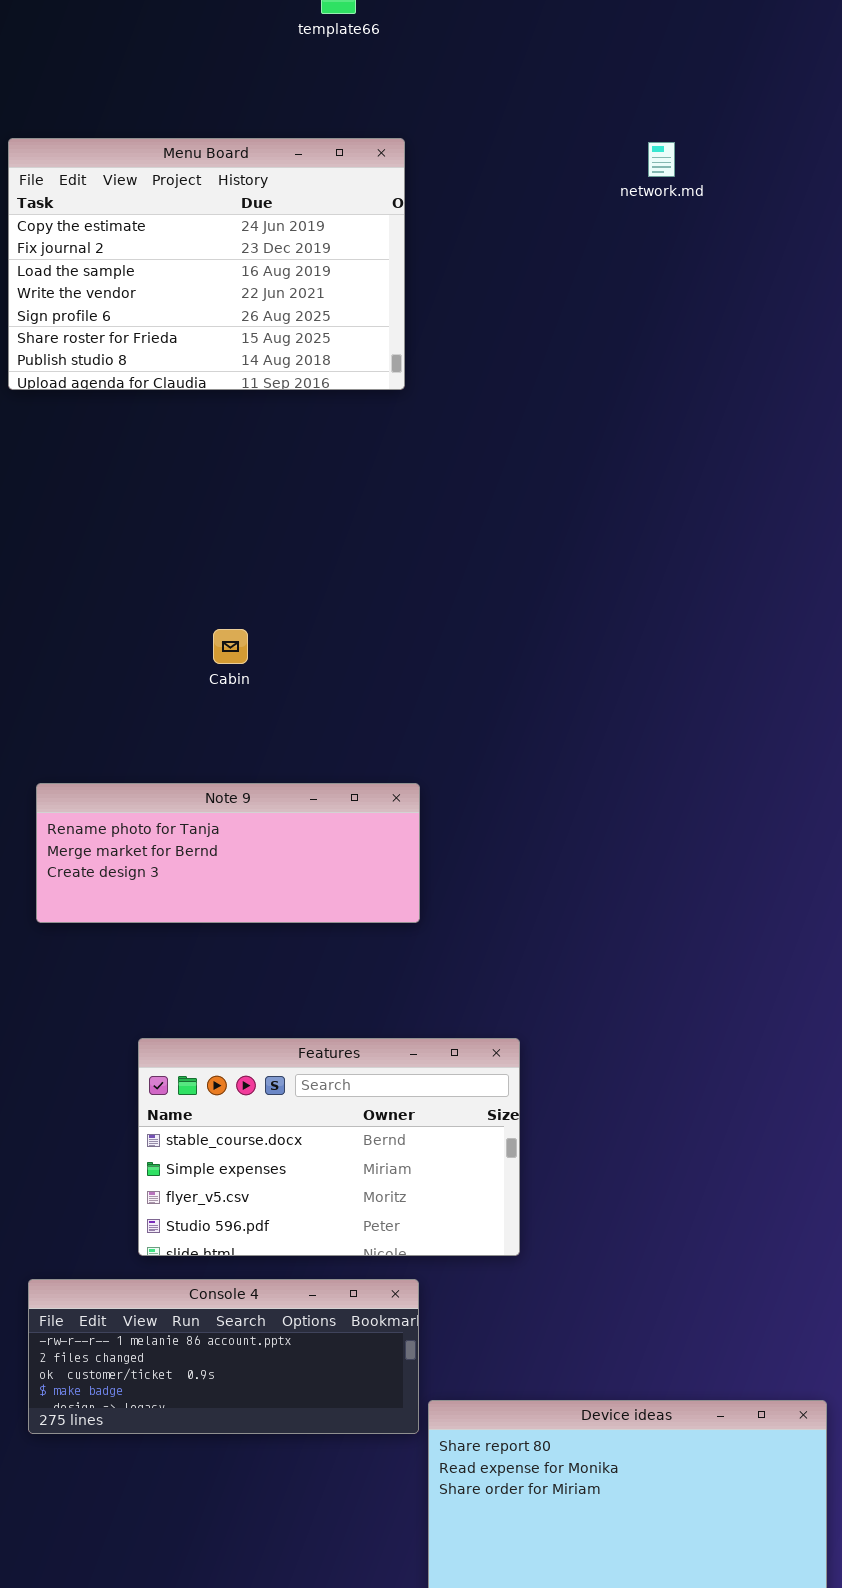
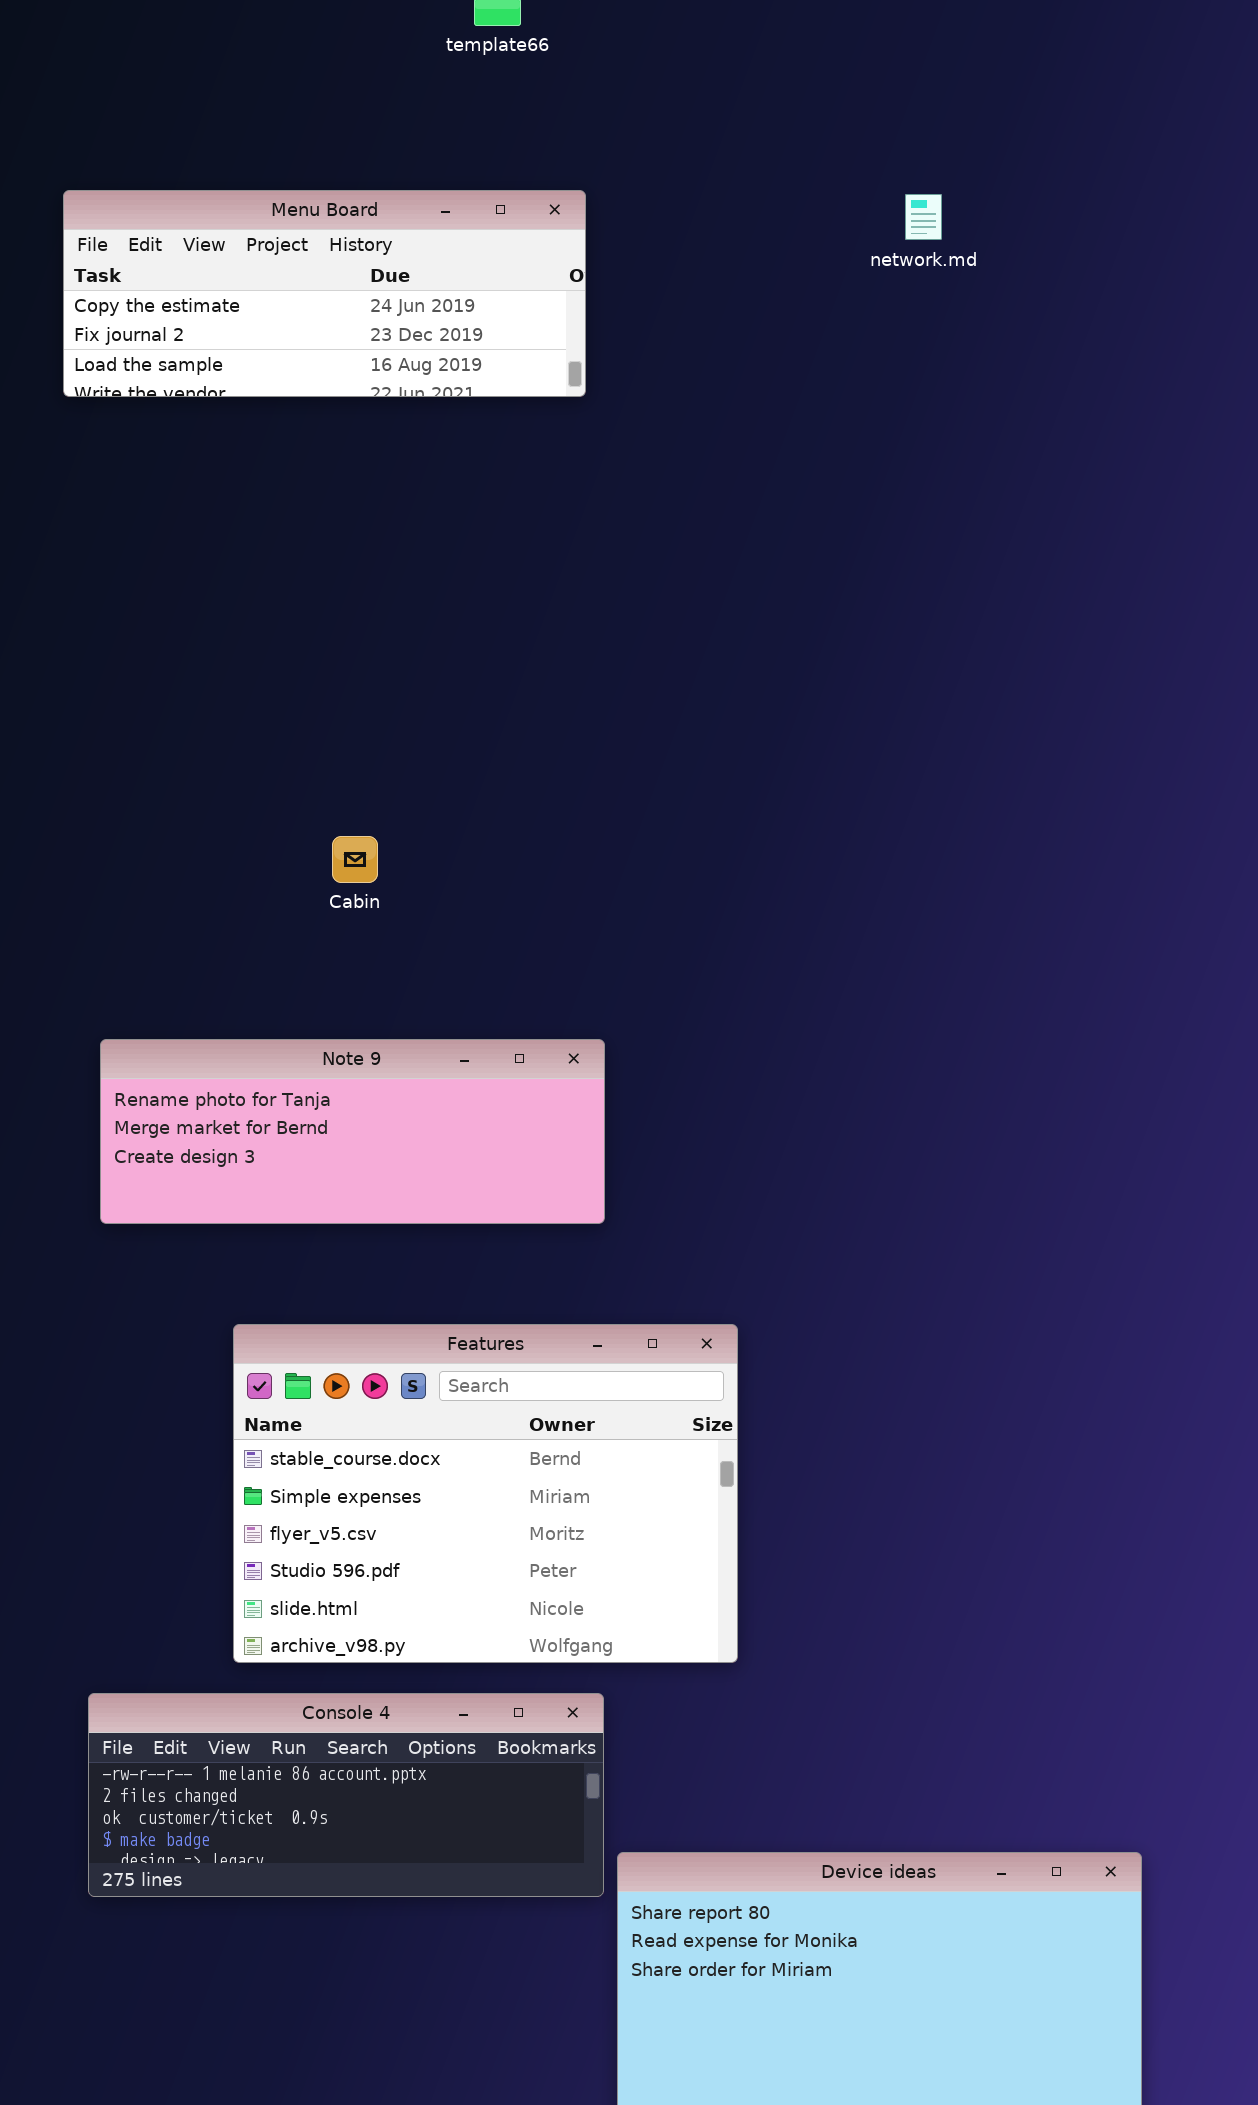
Menu Board: [8,138,405,390] -> [63,190,586,397], resized
Features: [138,1038,520,1256] -> [233,1324,738,1663], resized

